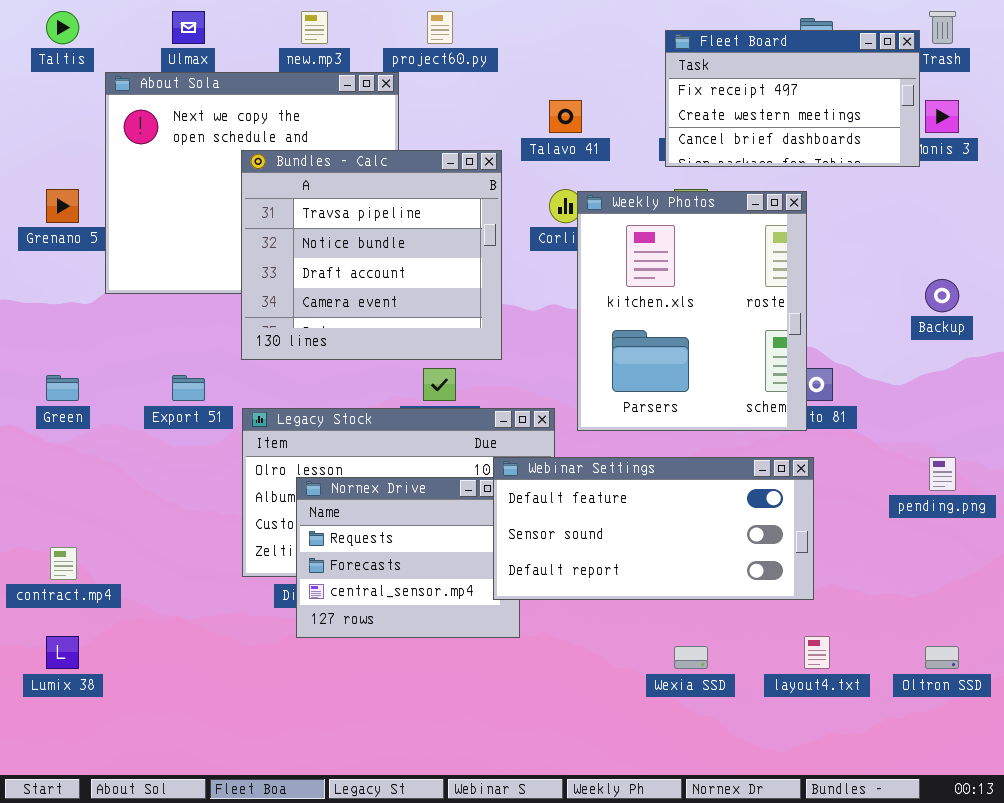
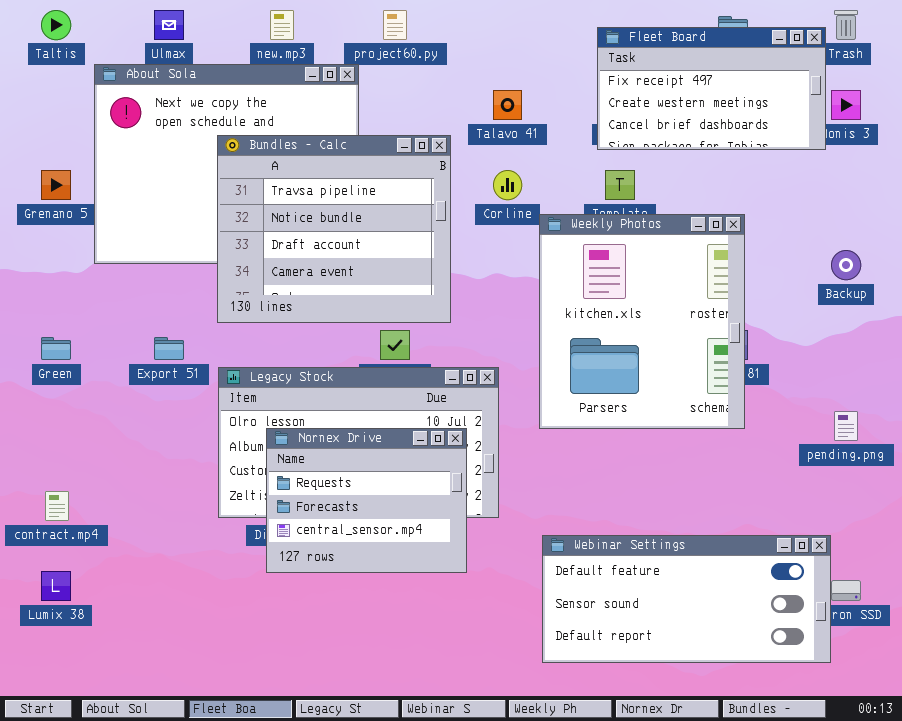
Weekly Photos: [577,191,807,431] -> [539,214,745,429], moved
Webinar Settings: [493,457,814,600] -> [542,535,831,663], moved

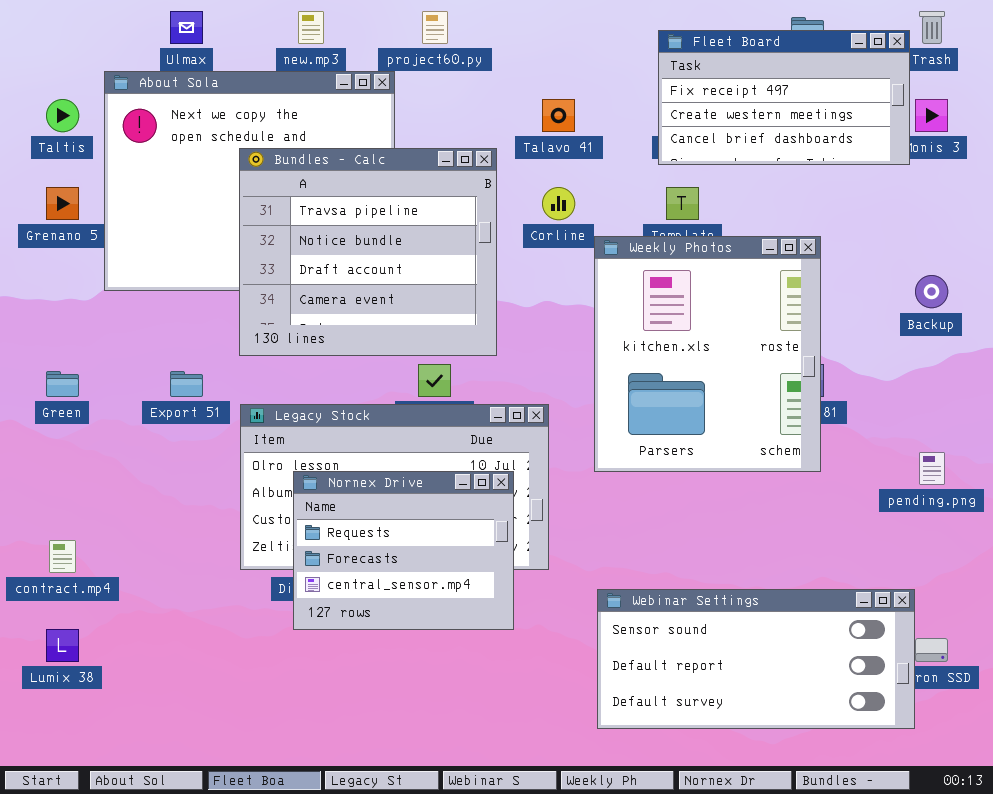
Taltis: [41,10,71,40] -> [46,99,79,132], moved
Webinar Settings: [542,535,831,663] -> [597,589,915,729], scrolled down 1 row

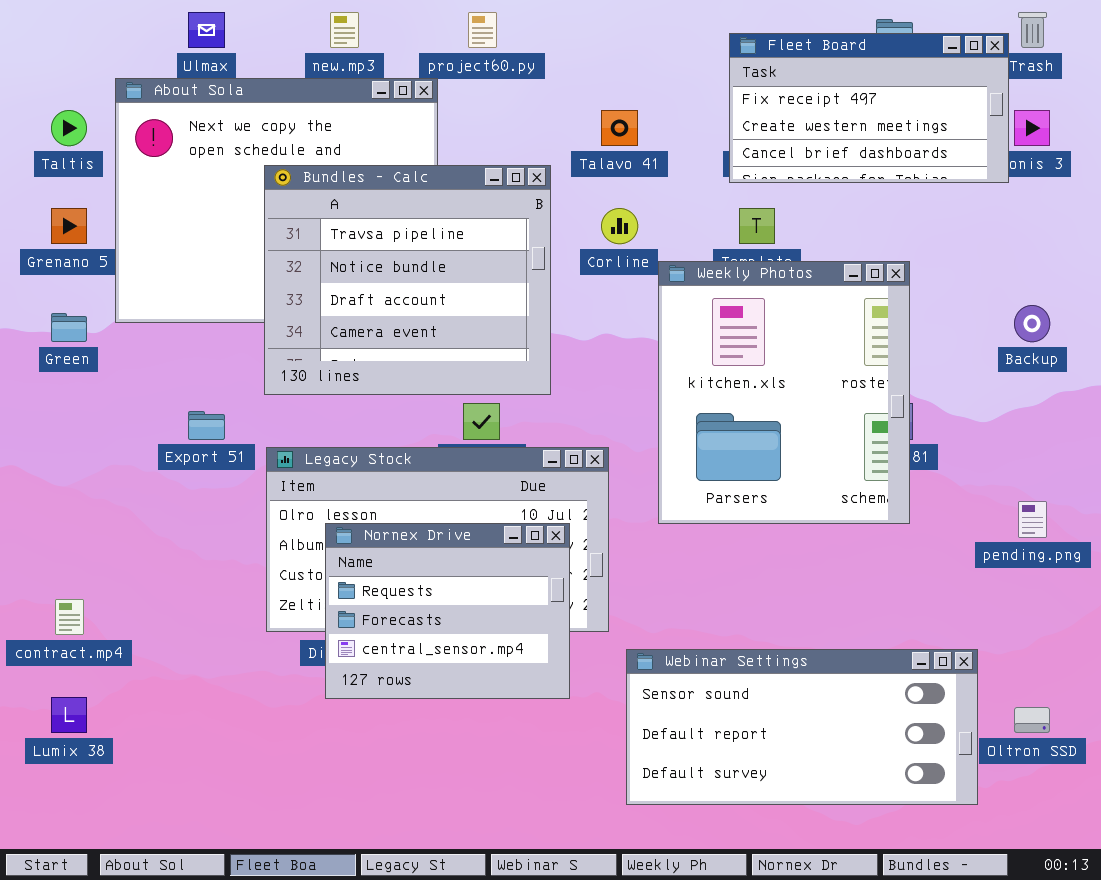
Green: [46,371,79,397] -> [51,313,87,342], moved
Webinar Settings: [597,589,915,729] -> [626,649,978,805], moved

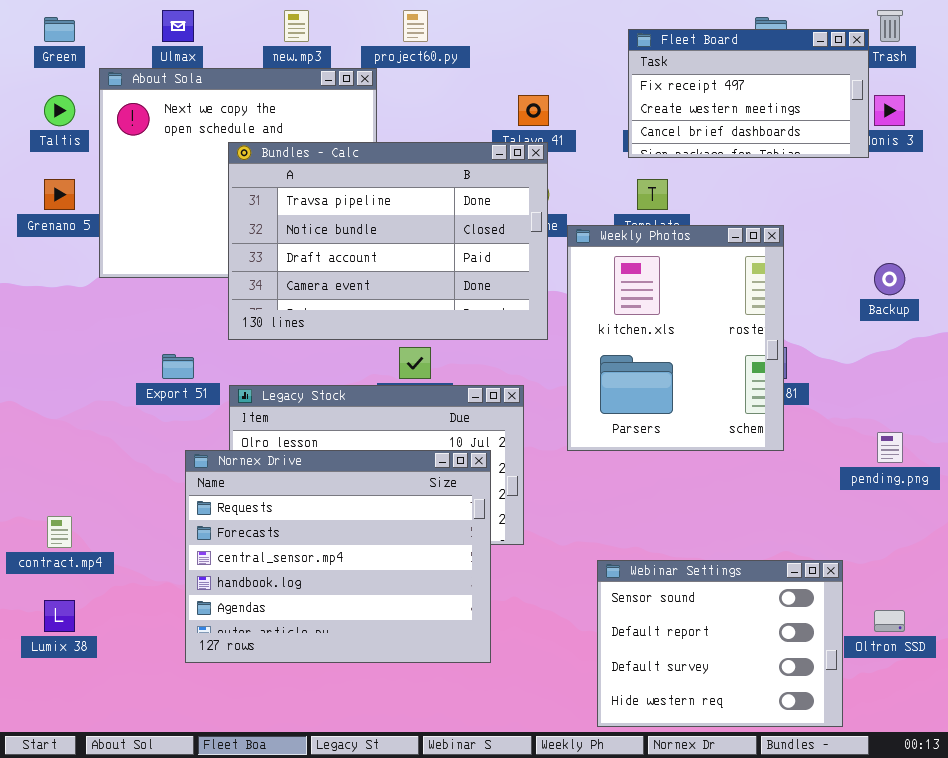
Bundles - Calc: [264,165,551,395] -> [228,142,548,340], resized
Green: [51,313,87,342] -> [44,17,75,42], moved
Nornex Drive: [325,523,570,699] -> [185,450,491,663], resized
Webinar Settings: [626,649,978,805] -> [597,560,843,727], resized

